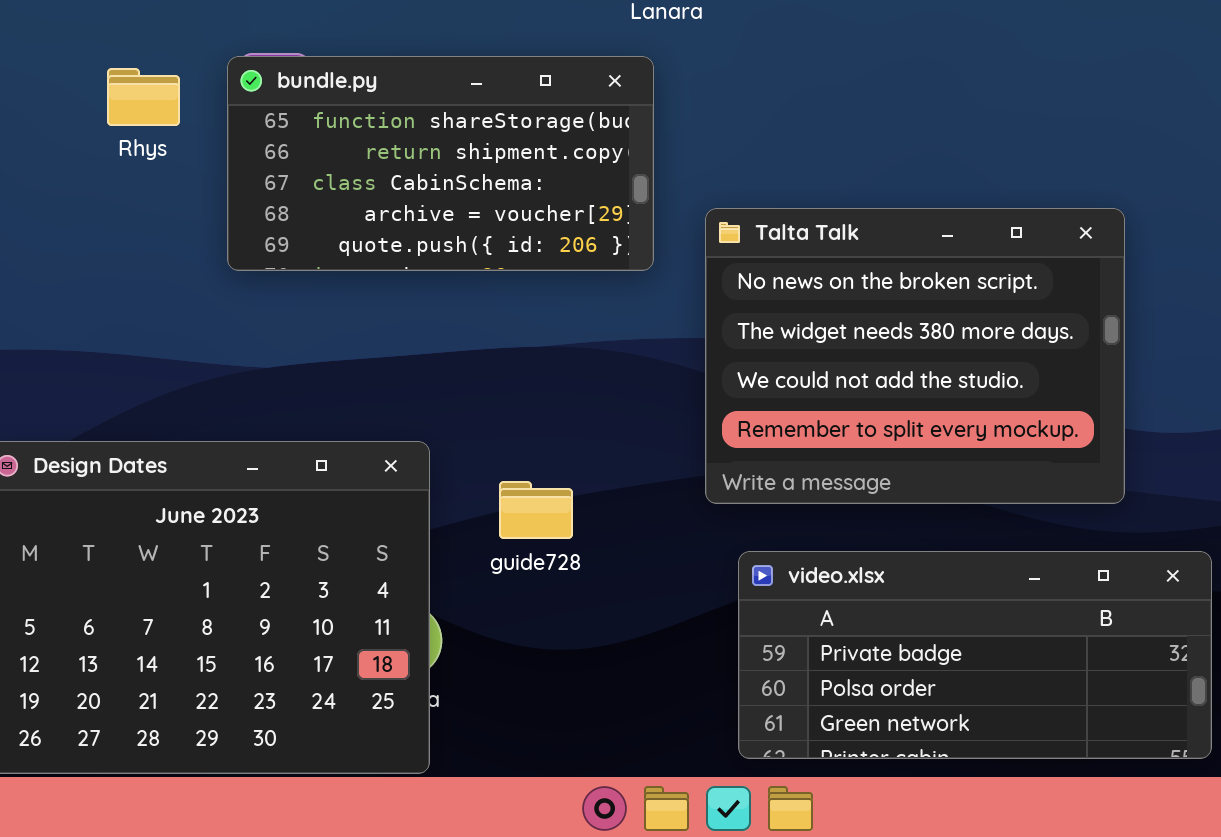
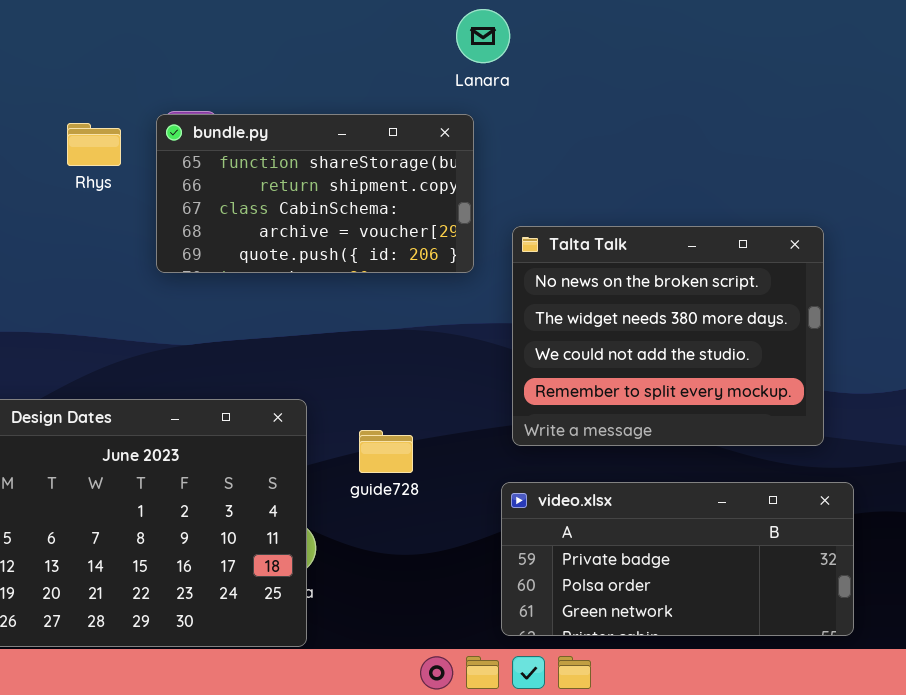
video.xlsx: [738,551,1212,759] -> [501,482,854,636], moved

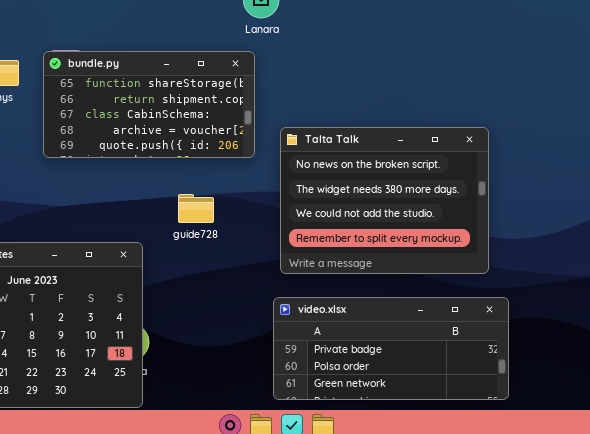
guide728: [359,430,413,473] -> [178,194,214,223], moved

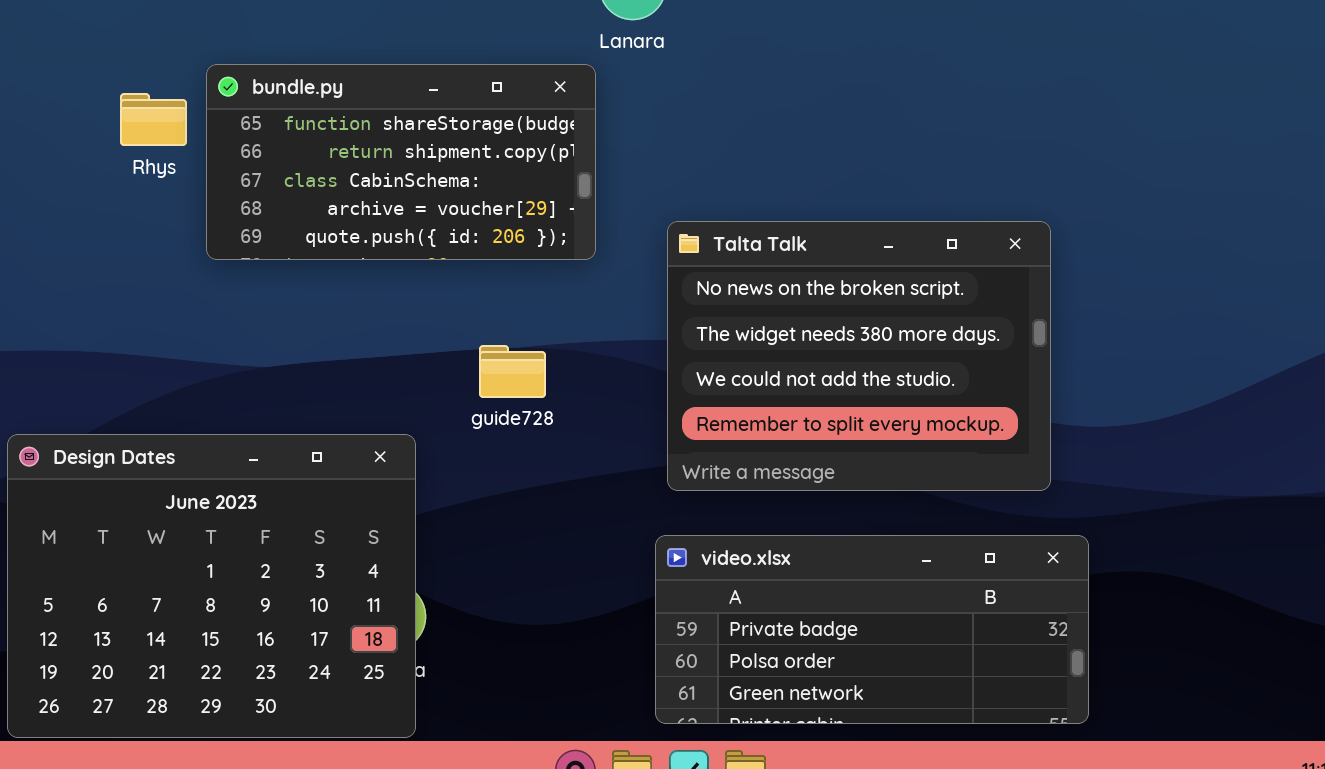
bundle.py: [43,51,255,158] -> [206,64,596,260], moved

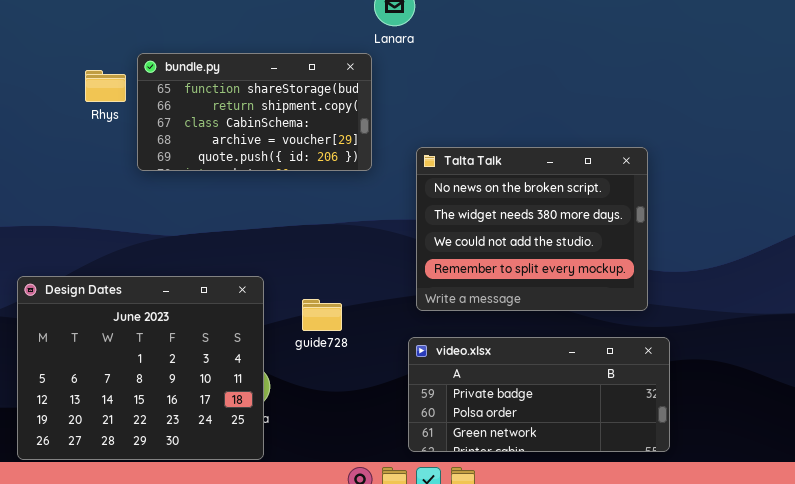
guide728: [479,345,546,398] -> [302,299,342,331], moved

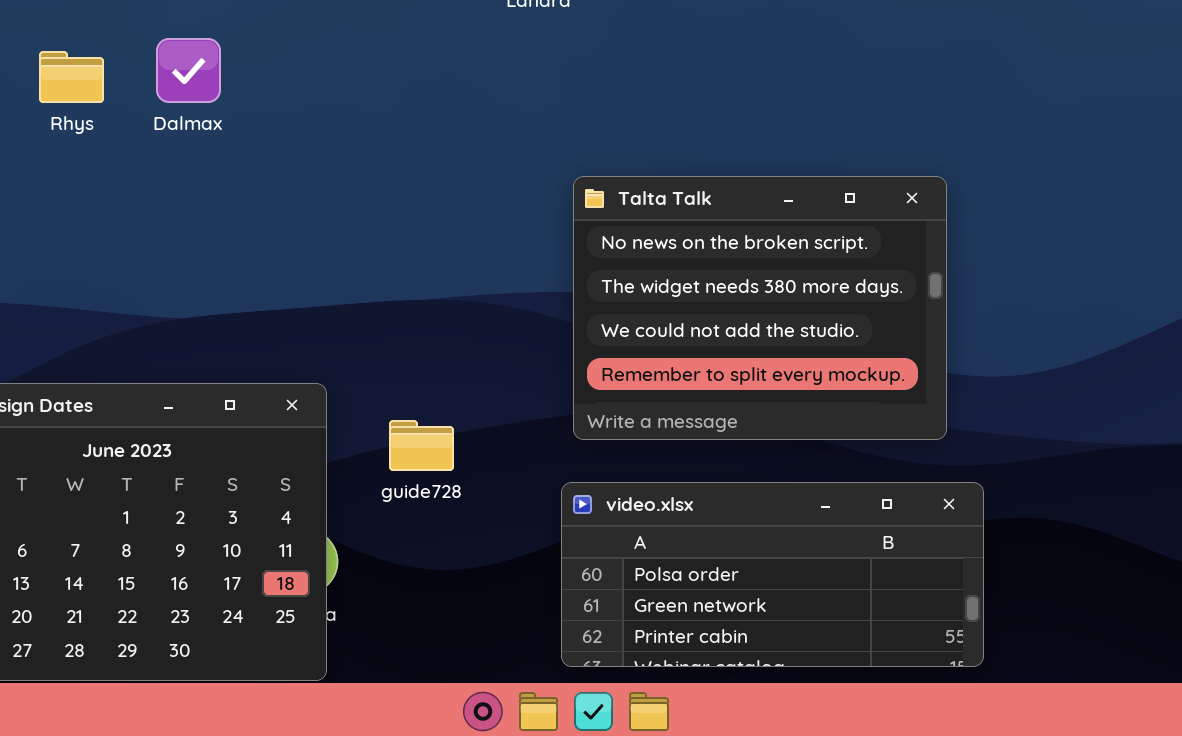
bundle.py: [137,53,372,171] -> none, closed
video.xlsx: [408,337,670,452] -> [561,482,984,667], scrolled down 1 row

